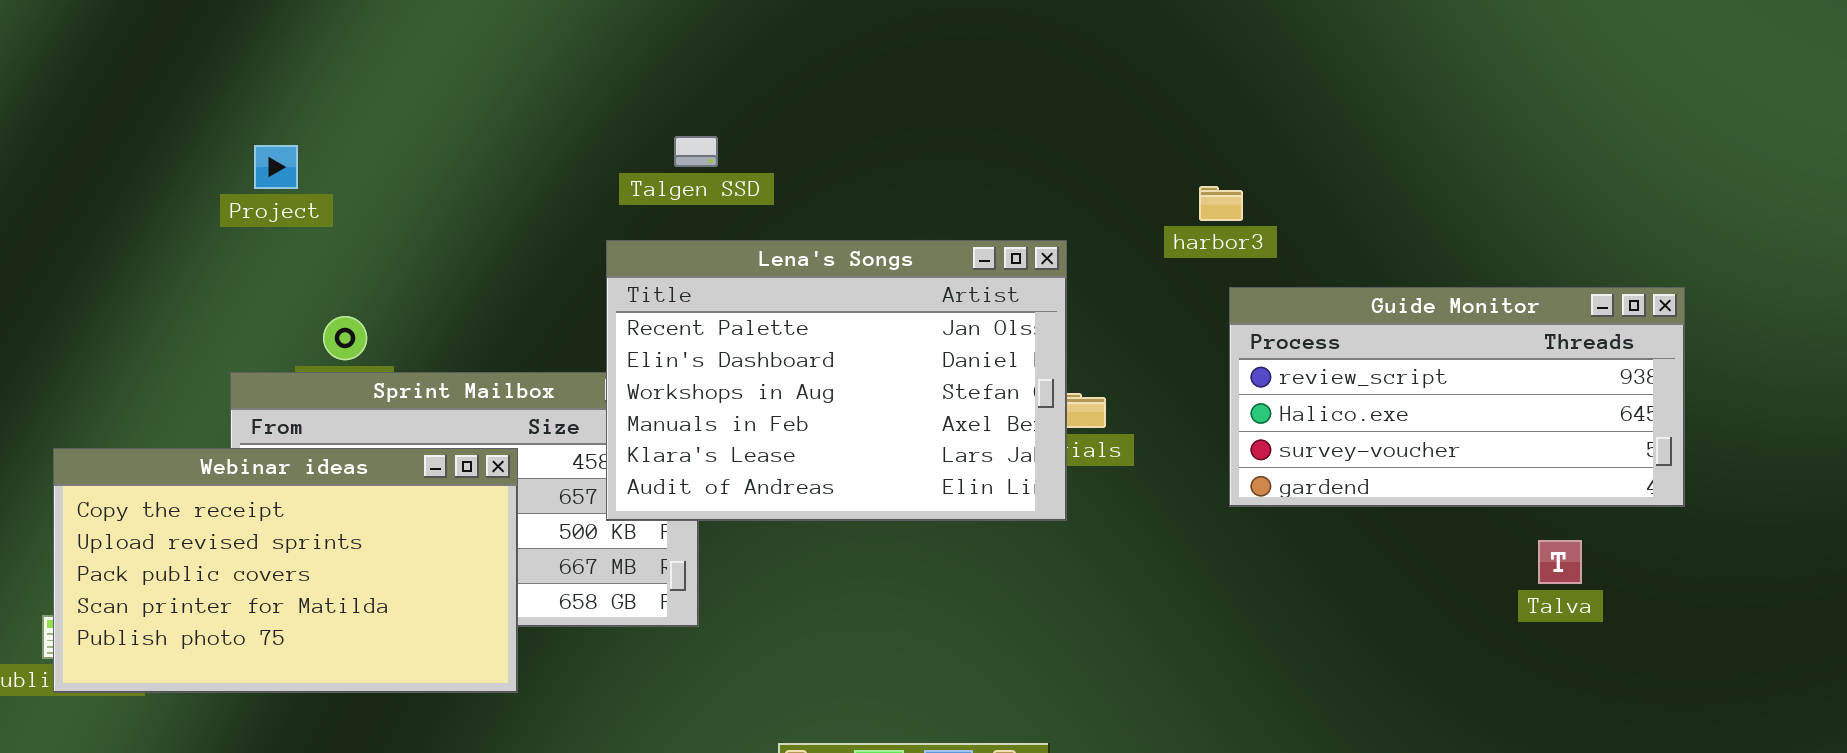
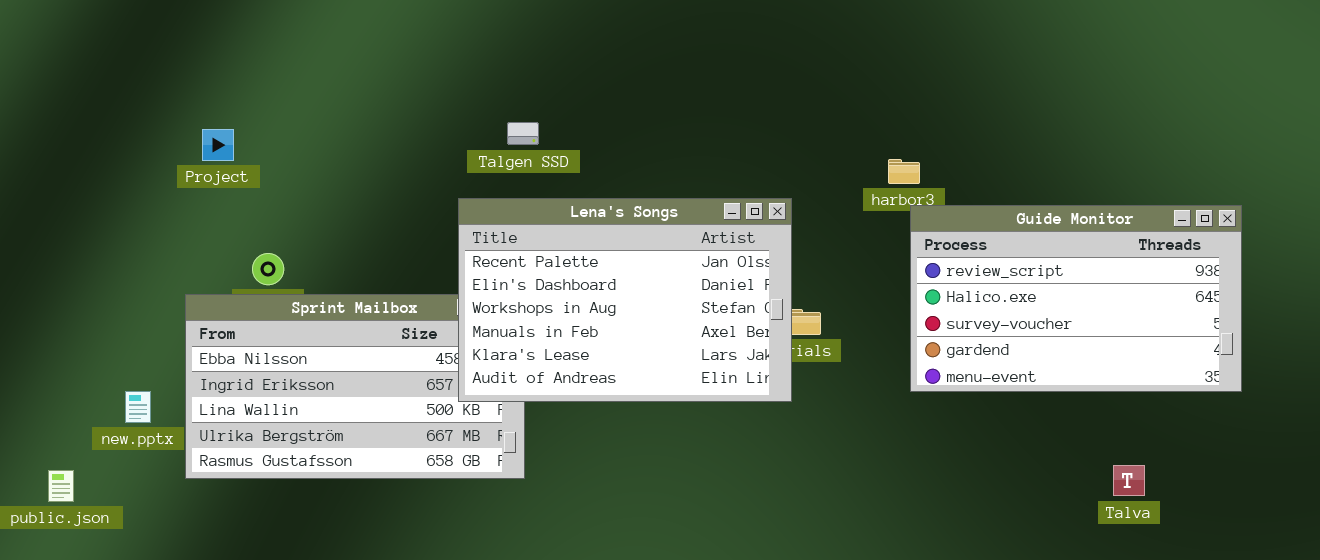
Guide Monitor: [1229,287,1685,507] -> [910,205,1242,392], resized
Webinar ideas: [53,448,518,693] -> none, closed
Talva: [1538,540,1582,584] -> [1113,465,1145,496], moved

